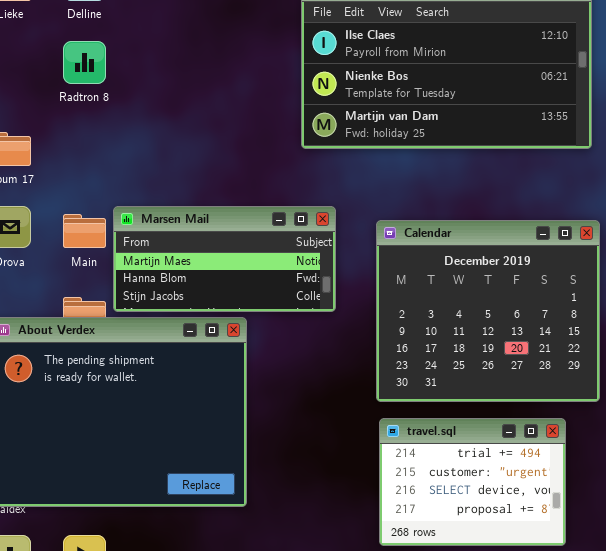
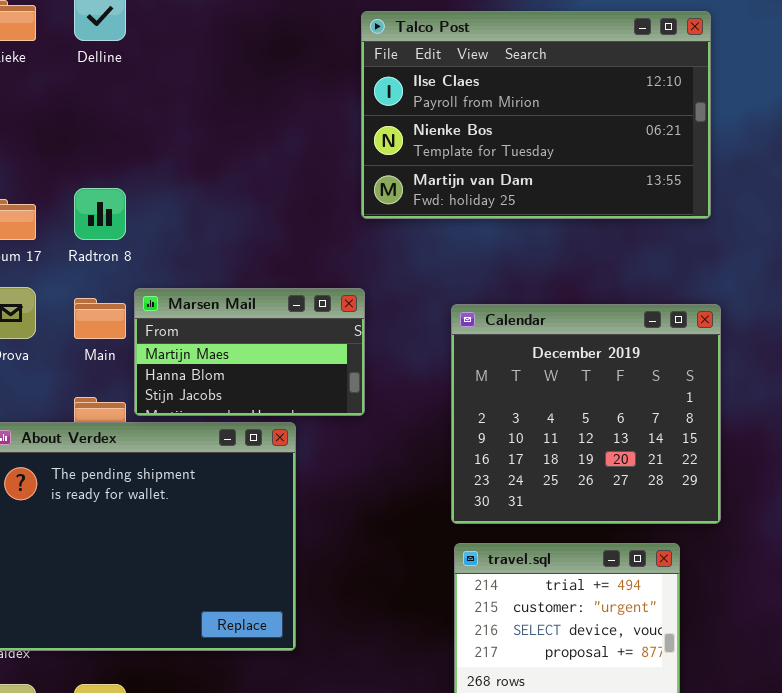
Radtron 8: [63,41,106,84] -> [74,188,126,240], moved
Marsen Mail: [113,206,336,312] -> [134,288,365,416], resized

